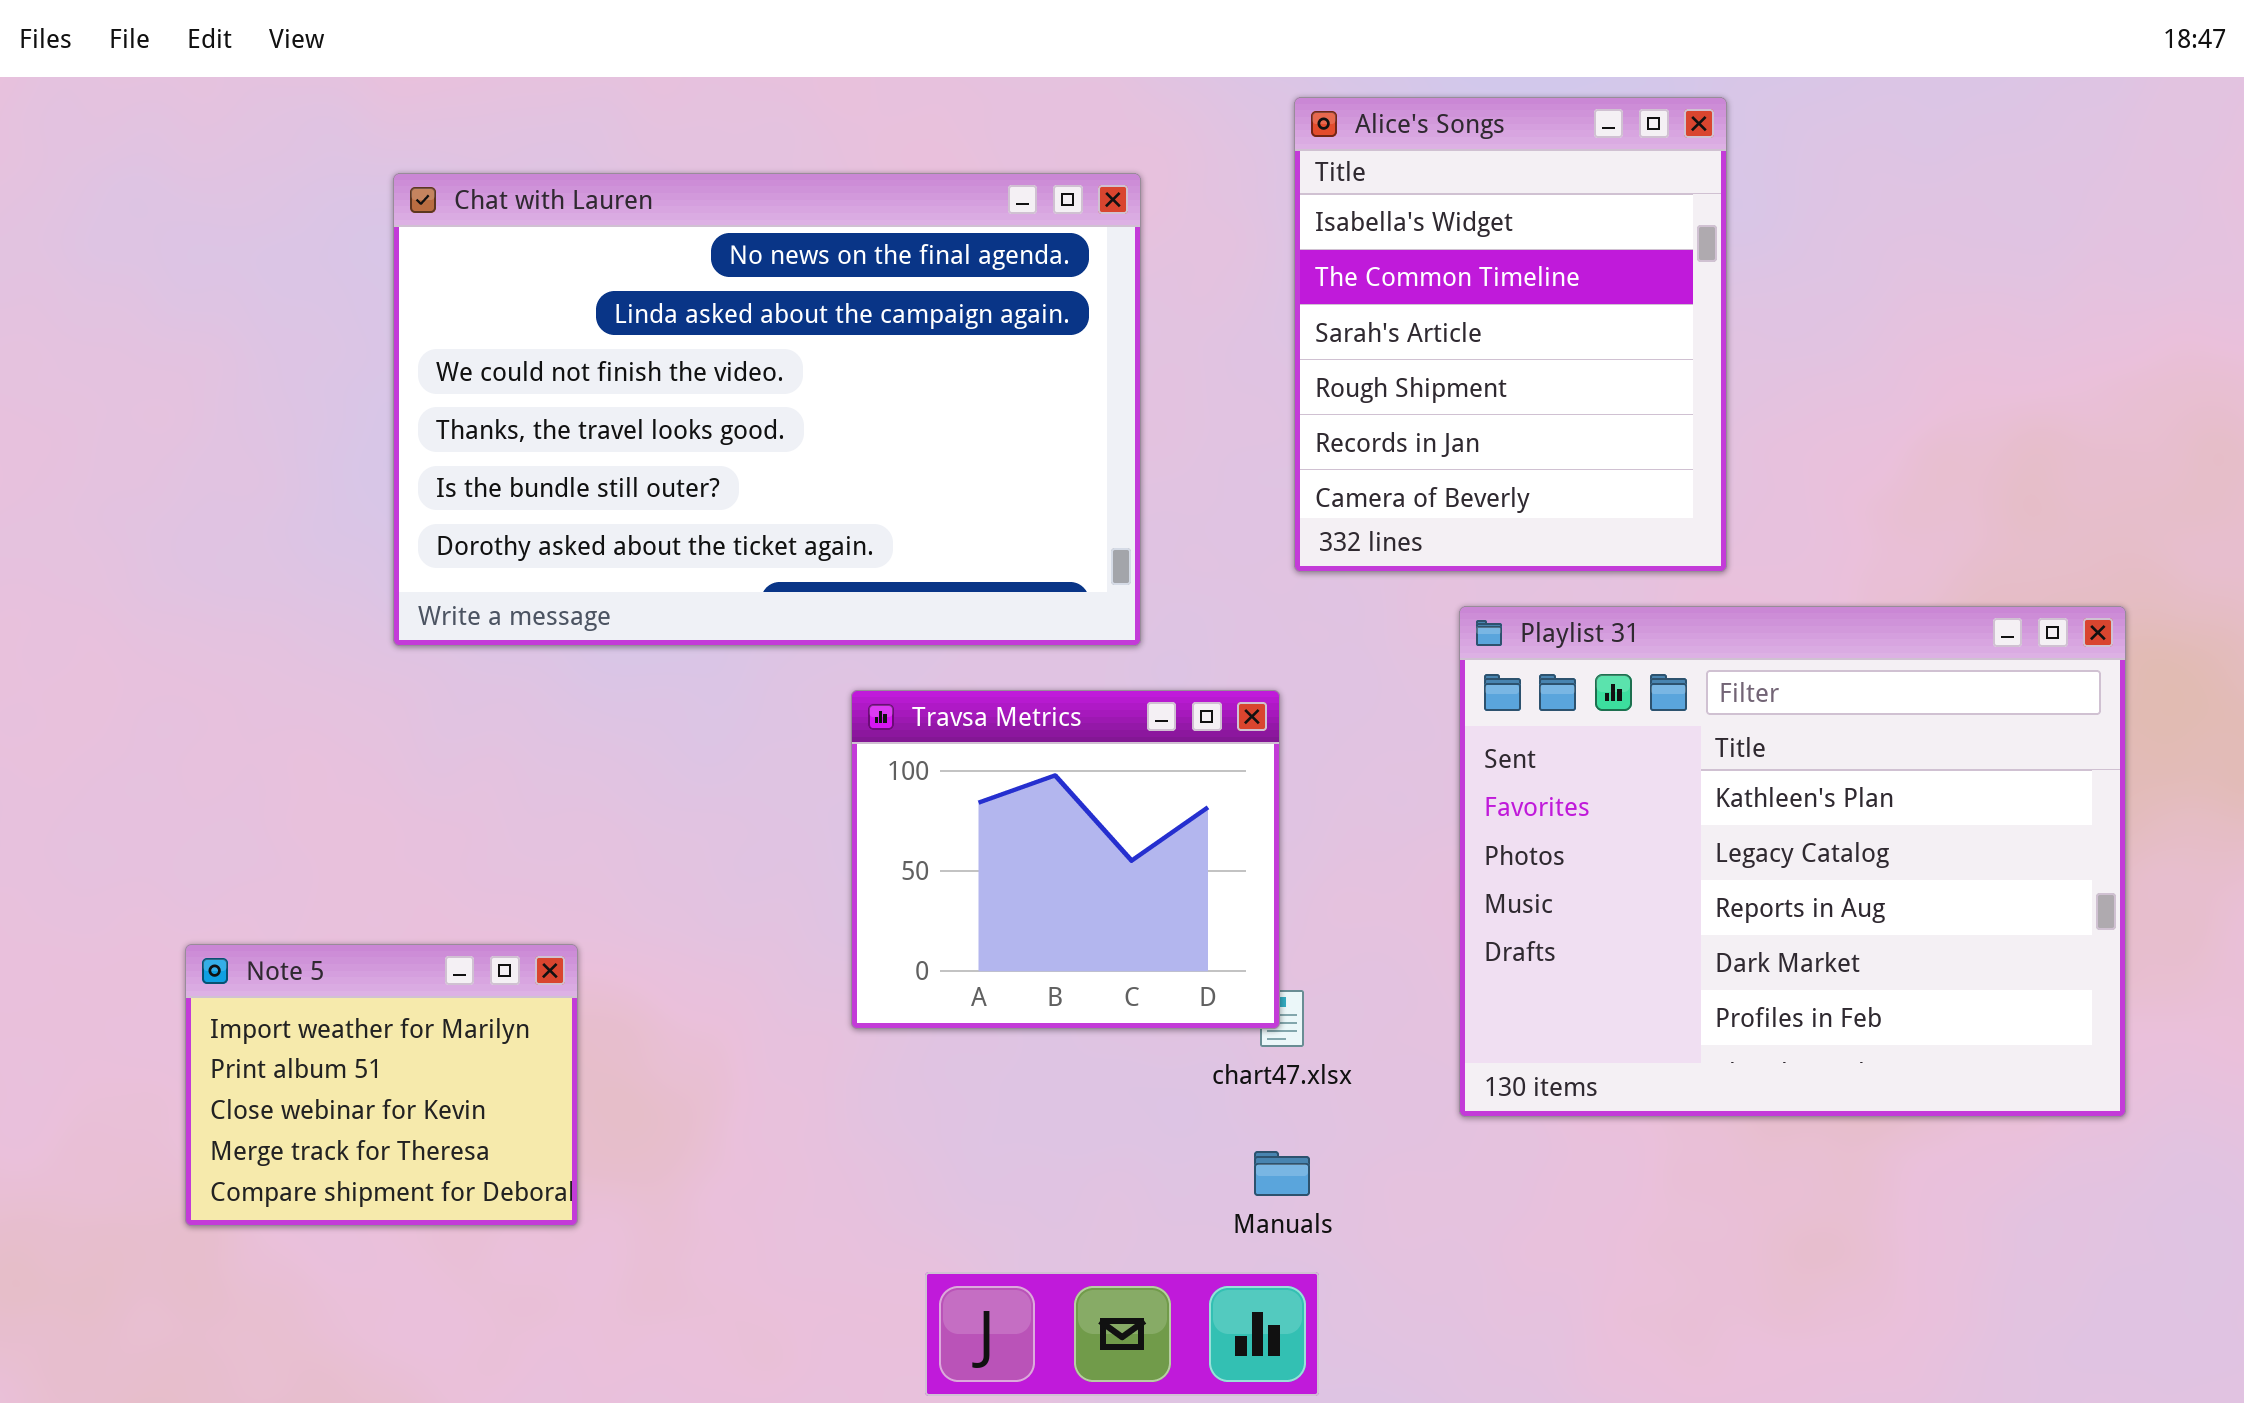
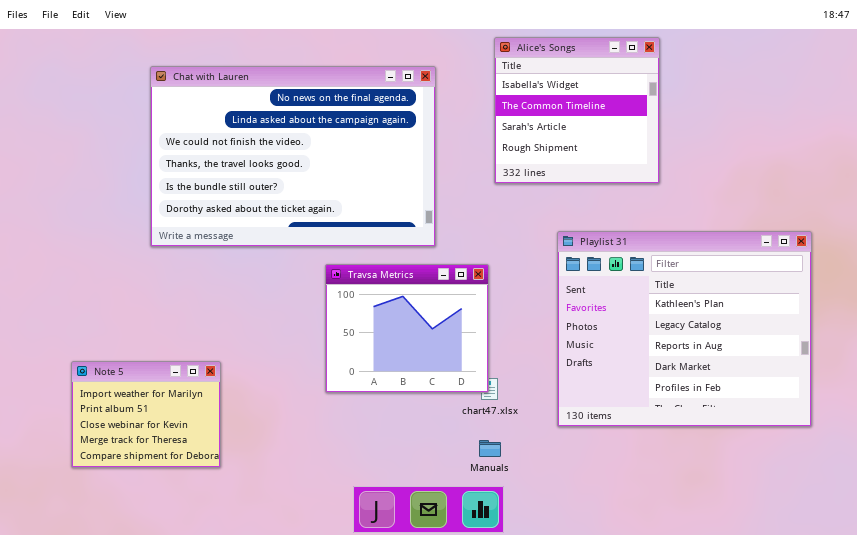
Alice's Songs: [1294,97,1727,572] -> [494,37,660,184], resized

